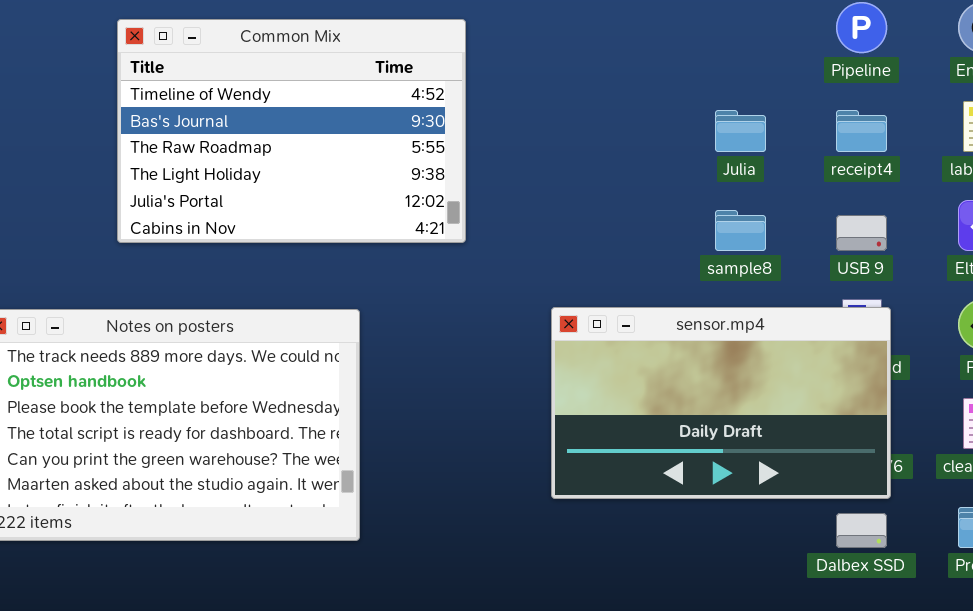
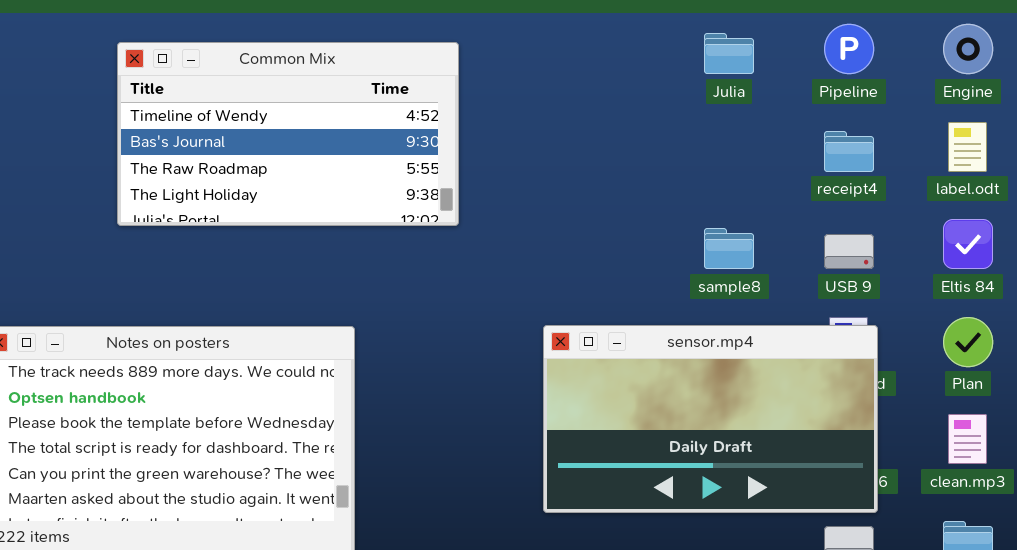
Common Mix: [117,19,466,243] -> [117,42,459,226], resized
Julia: [715,110,766,152] -> [704,33,754,74], moved

